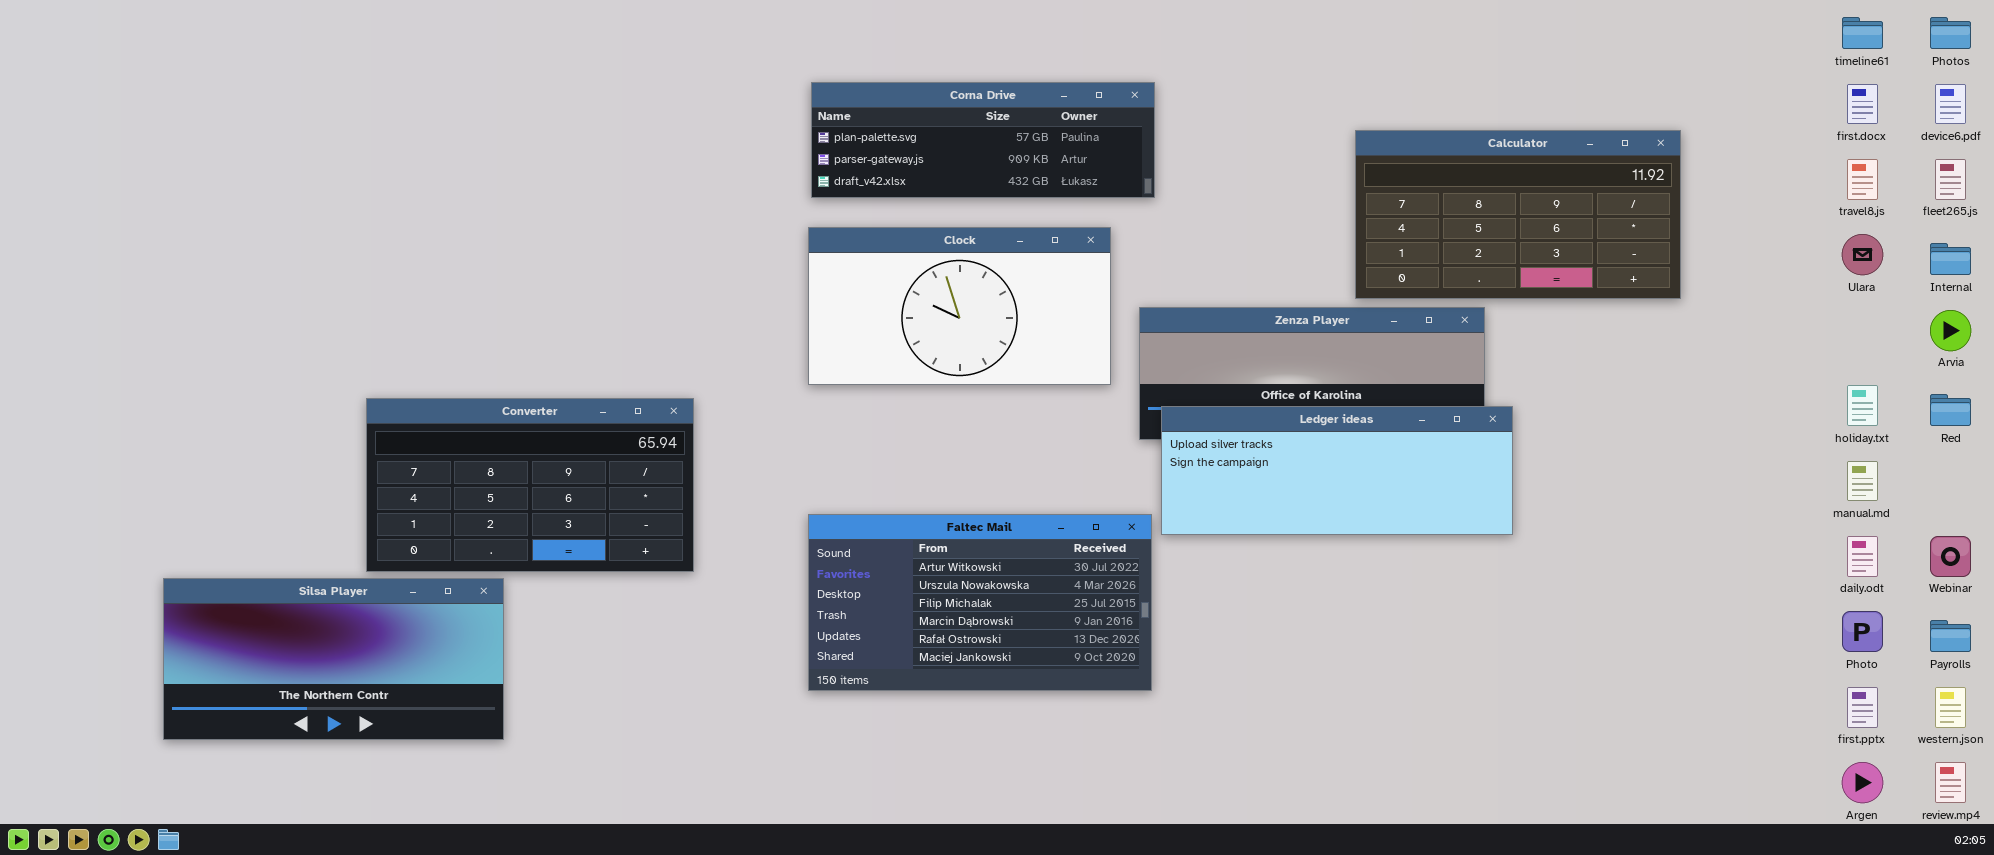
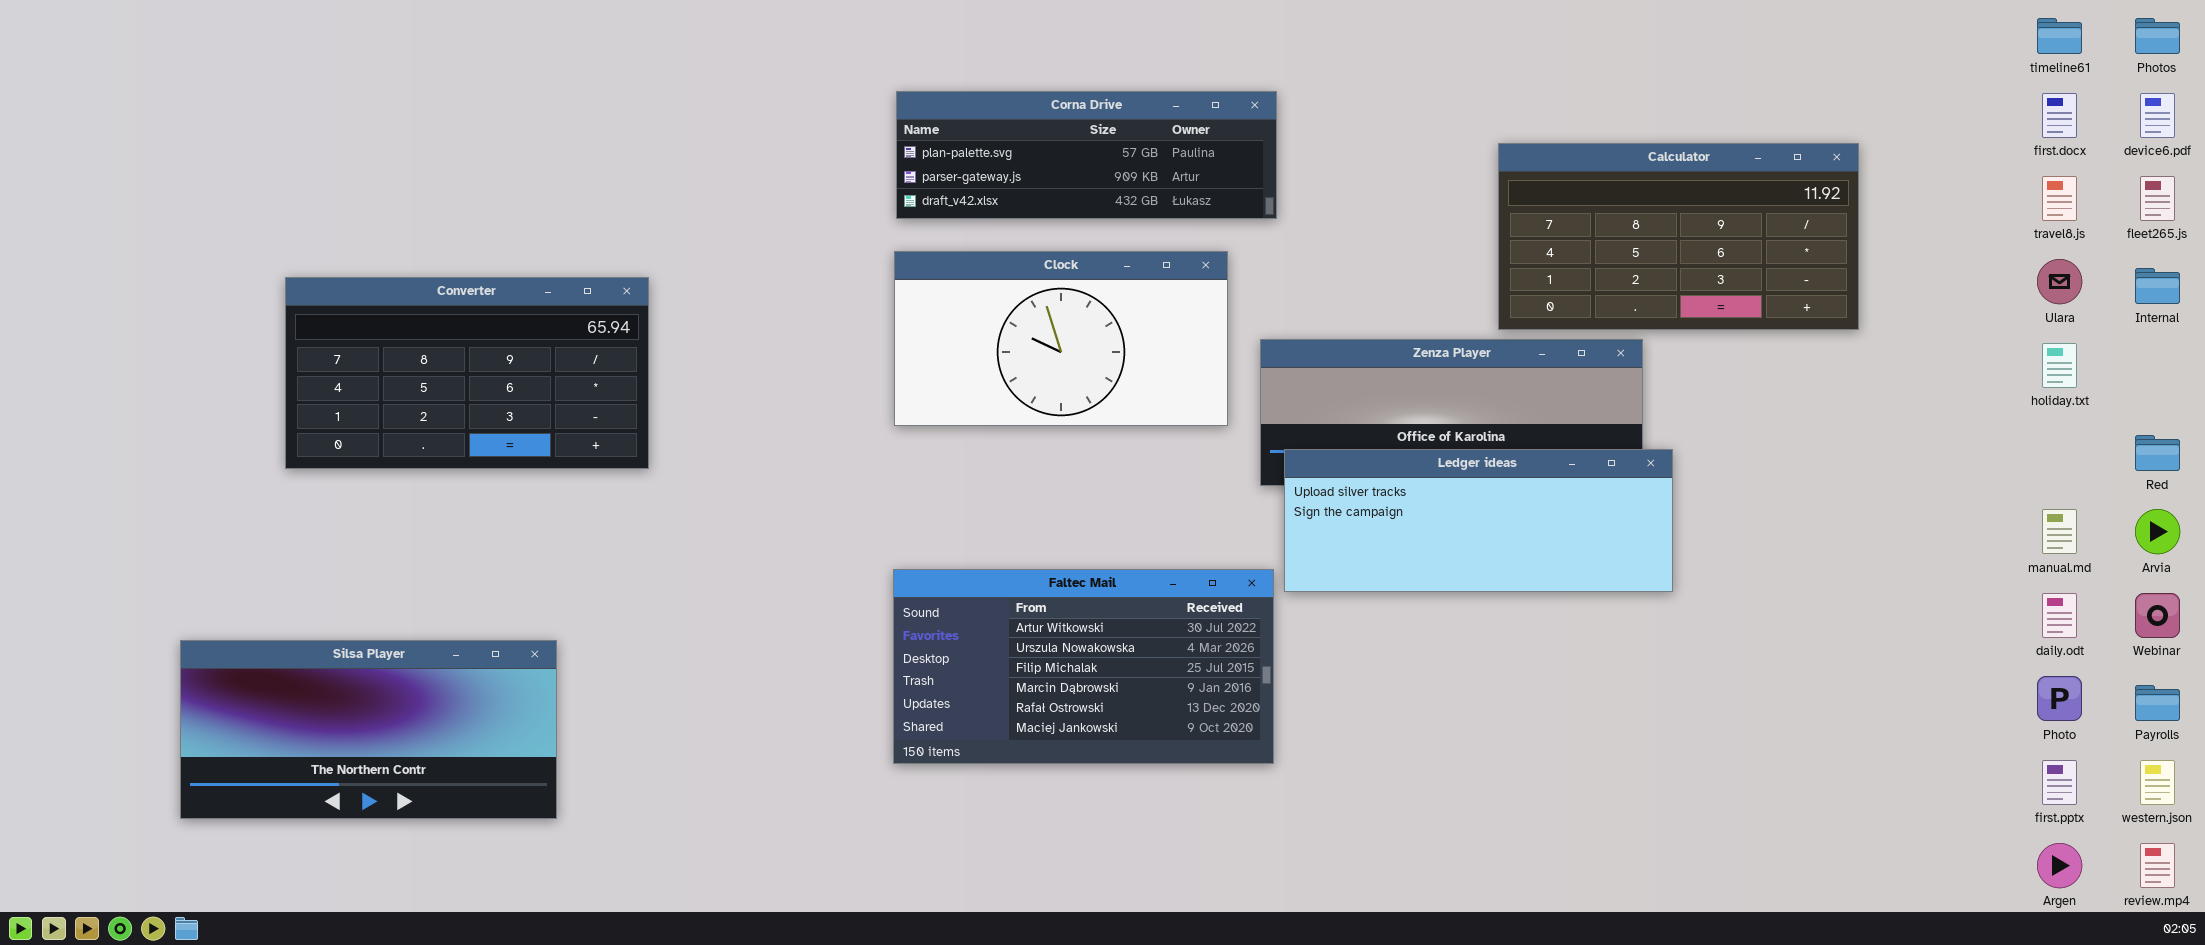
Arvia: [1930,310,1971,351] -> [2135,509,2180,554], moved
holiday.txt: [1847,385,1878,426] -> [2042,343,2077,388], moved
Converter: [366,398,694,572] -> [285,277,649,469], moved

